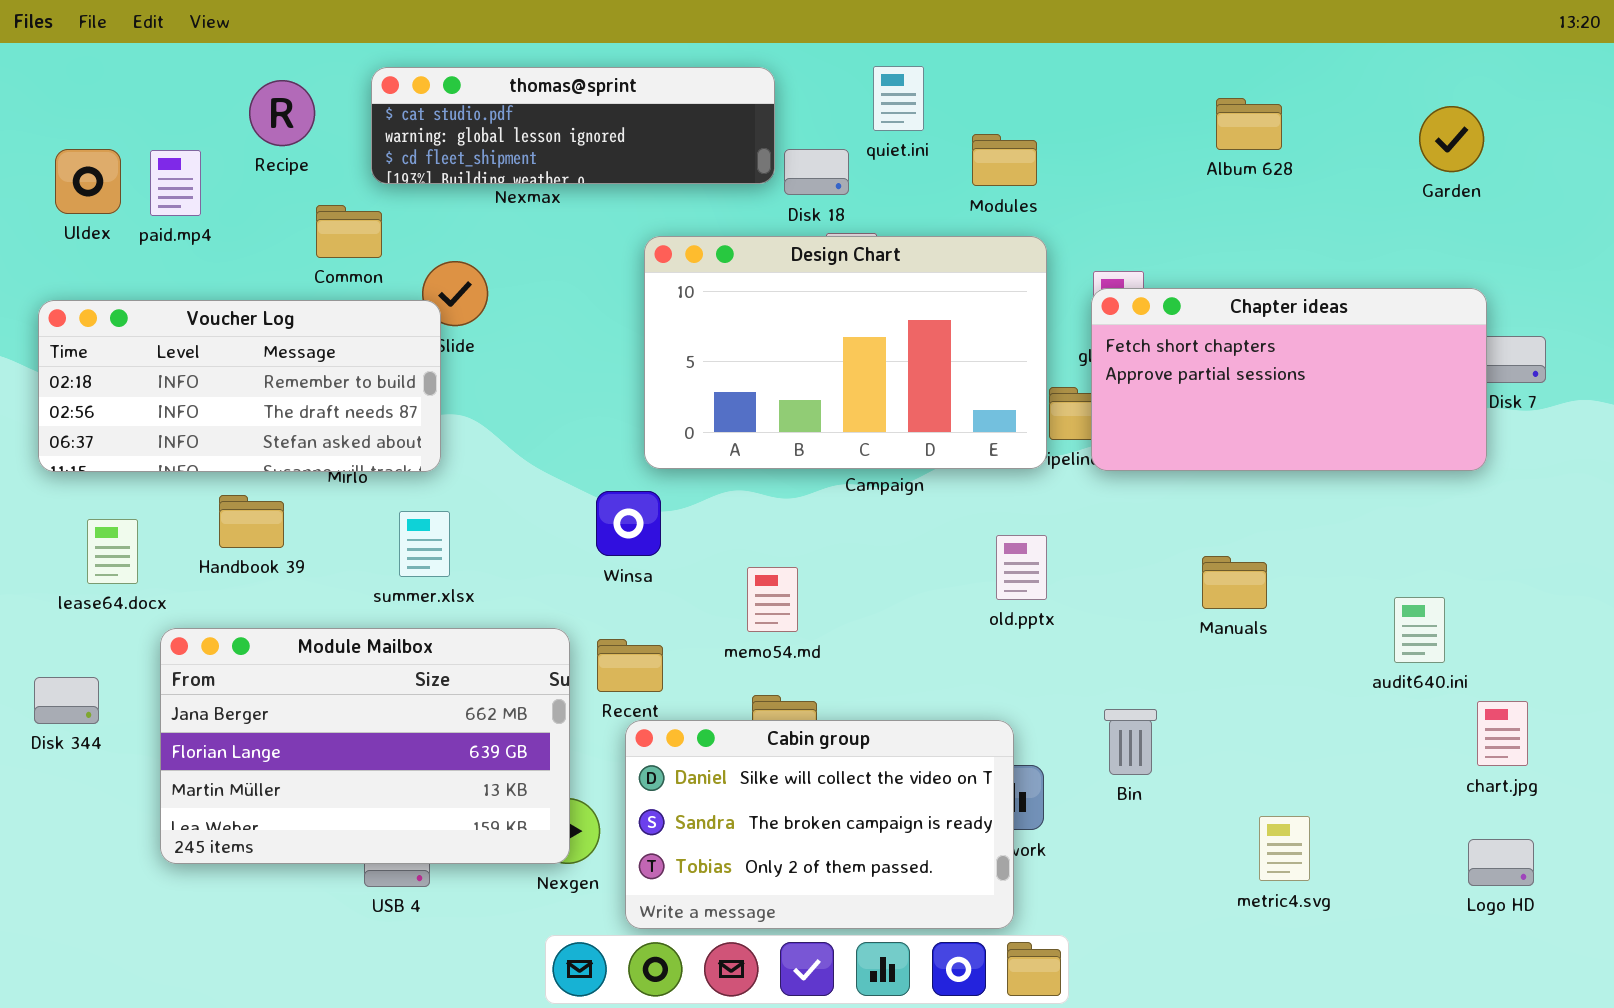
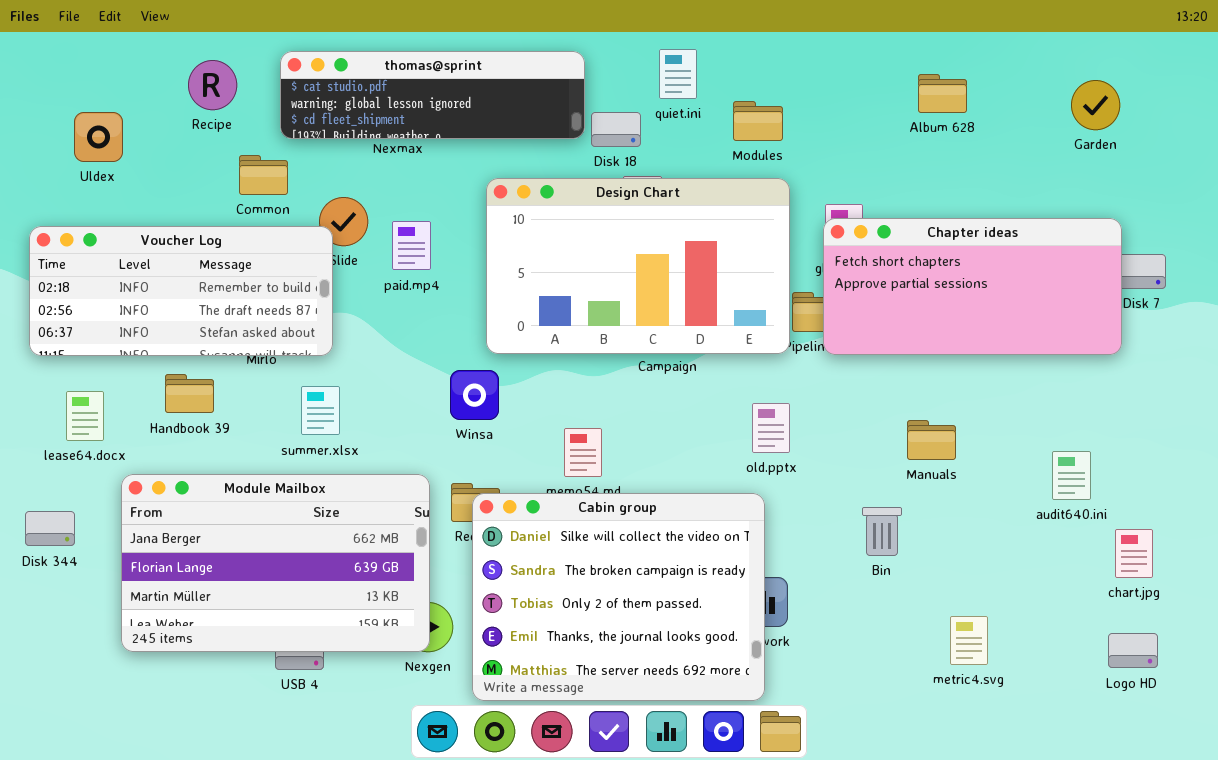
Uldex: [55,149,121,214] -> [74,112,123,162], moved
paid.mp4: [150,150,201,216] -> [392,221,431,270], moved
Bin: [1104,709,1157,775] -> [862,507,902,556], moved
Cabin group: [625,720,1014,929] -> [472,493,765,701], resized

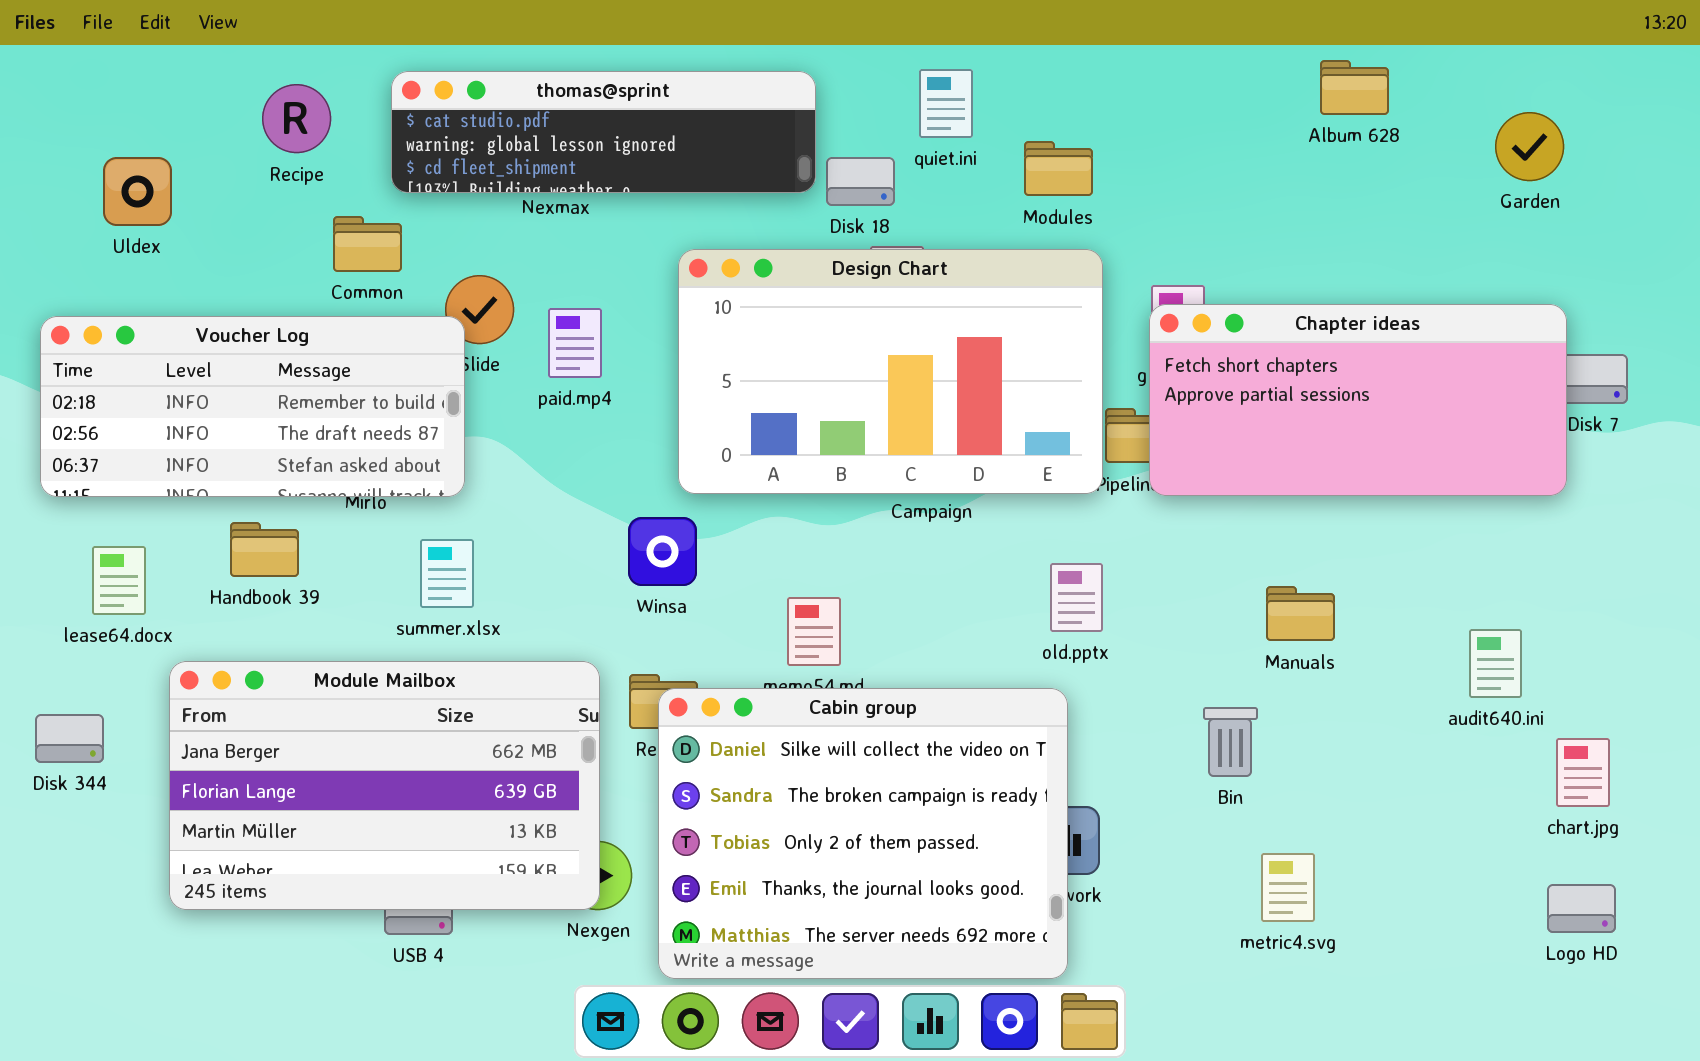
Album 628: [918,74,967,113] -> [1320,60,1389,115], moved
metric4.svg: [950,616,988,665] -> [1261,853,1315,922], moved

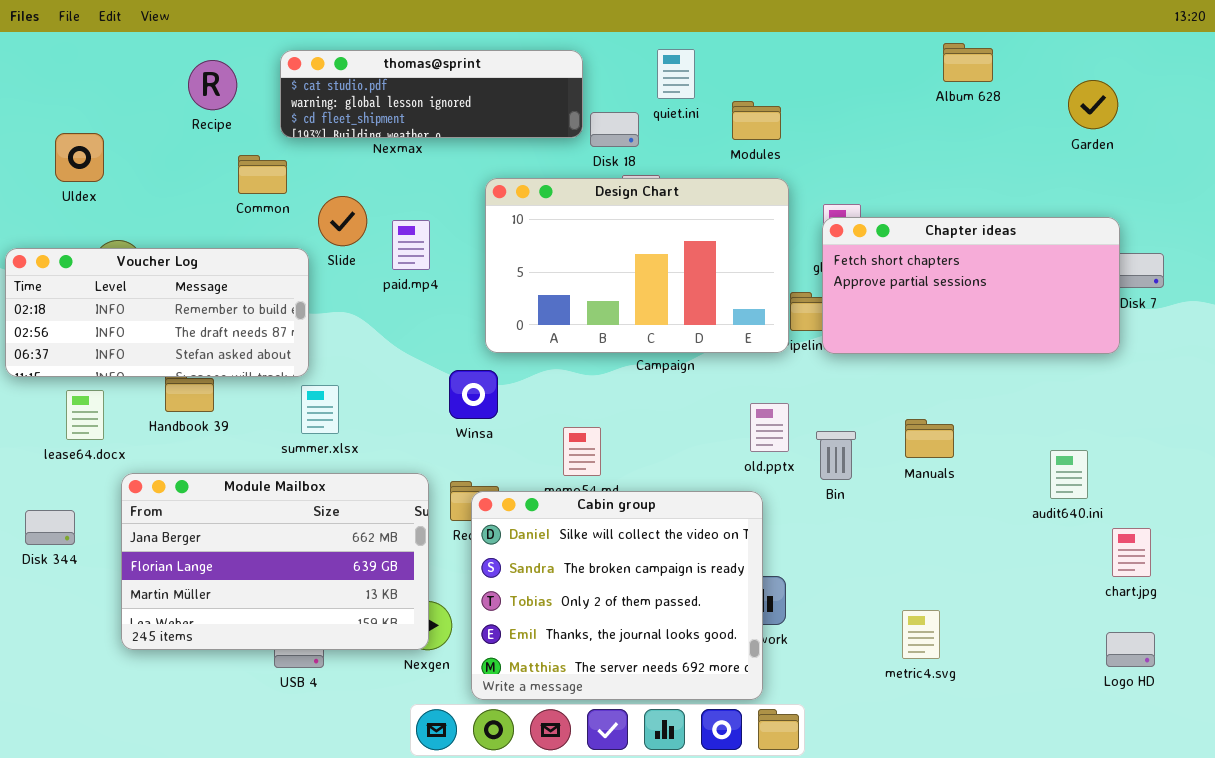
Uldex: [103,157,172,226] -> [55,133,104,182], moved
Voucher Log: [40,316,465,497] -> [5,248,309,377], moved
Bin: [1203,707,1258,777] -> [816,431,856,480], moved

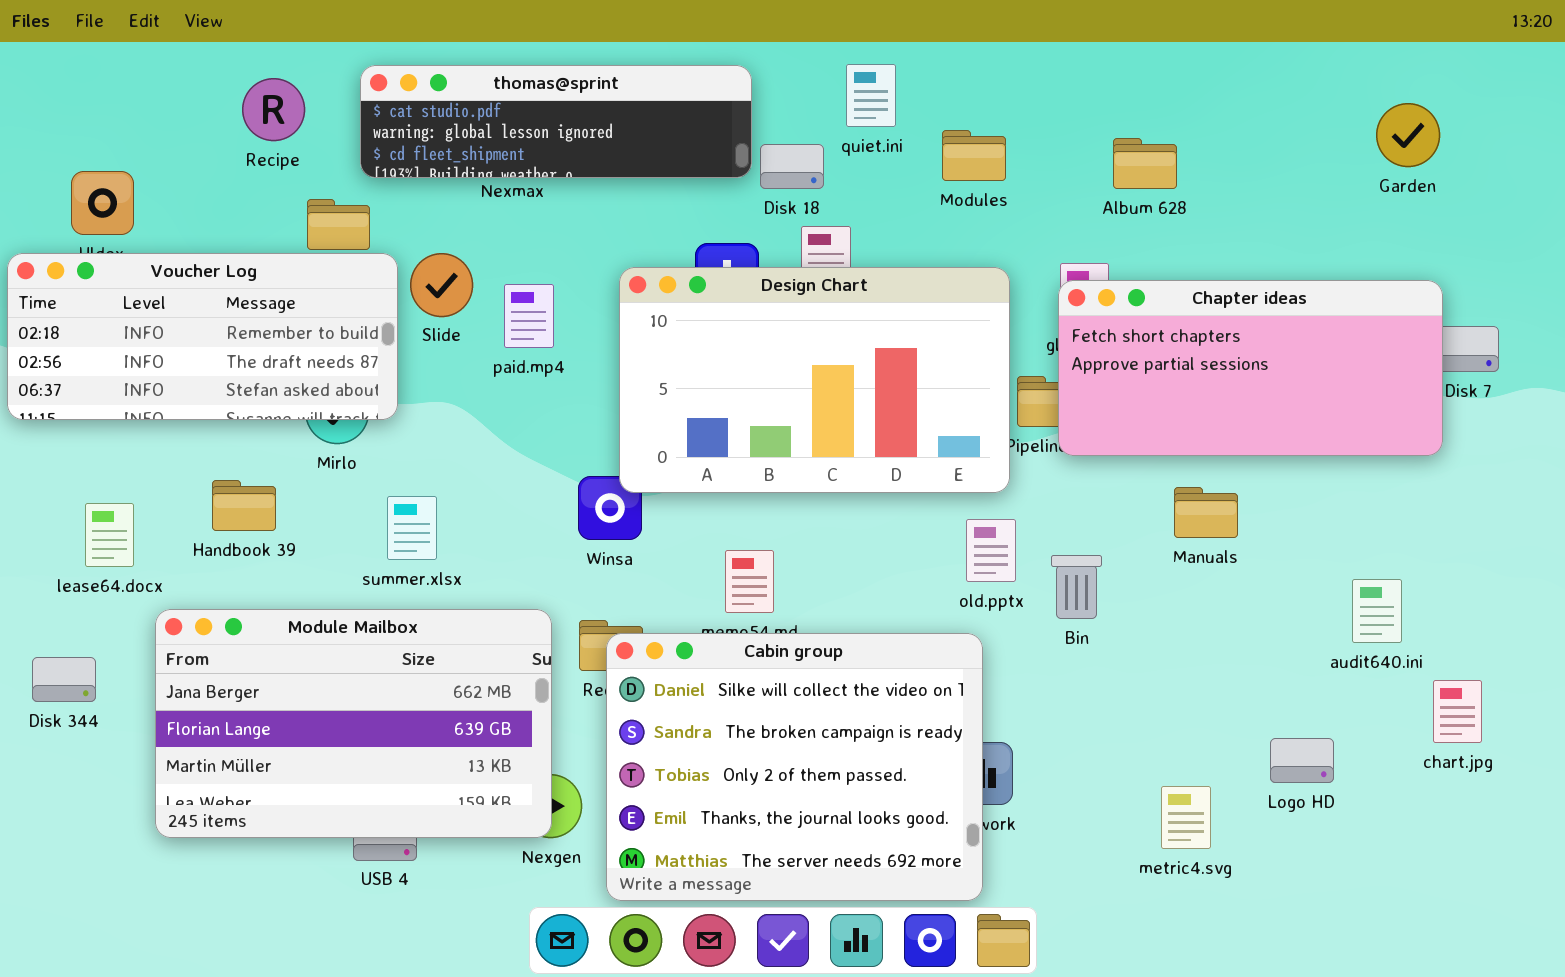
Album 628: [943,43,993,82] -> [1113,138,1177,189], moved
Design Chart: [485,178,789,353] -> [619,267,1010,493], moved
Voucher Log: [5,248,309,377] -> [7,253,398,420], moved
Manuals: [905,419,954,458] -> [1174,487,1238,538], moved
Logo HD: [1106,632,1155,667] -> [1270,738,1334,783], moved

